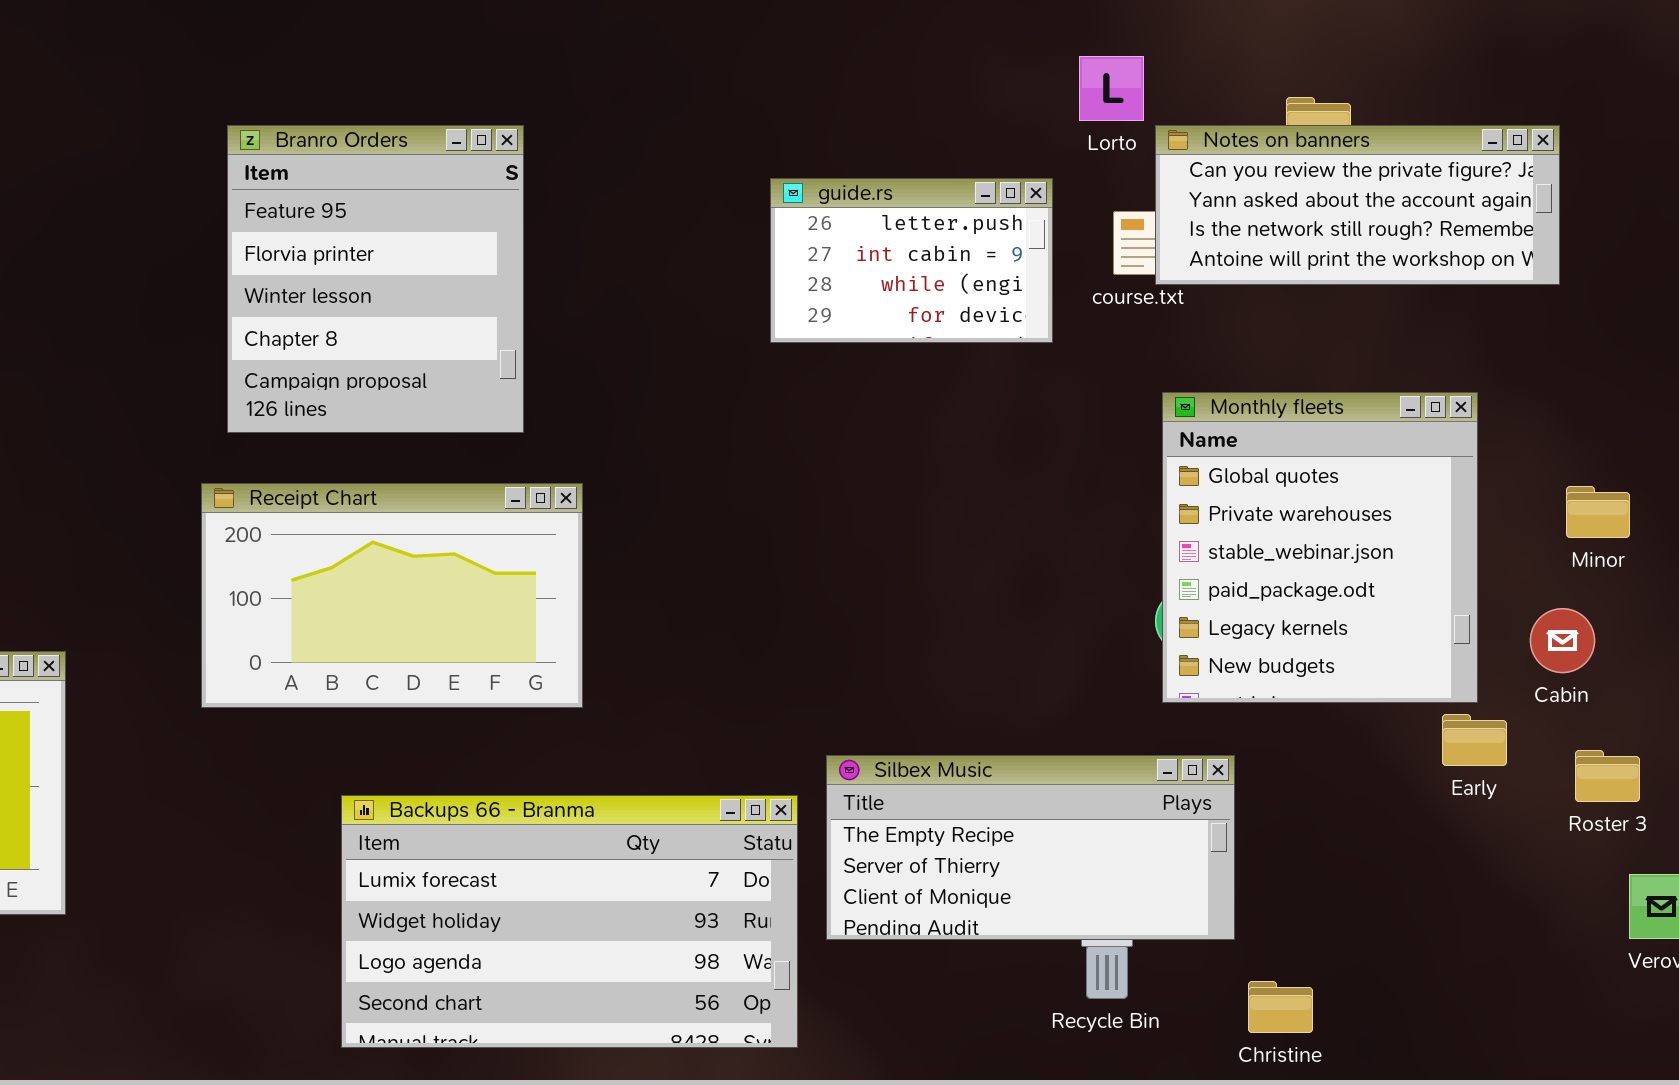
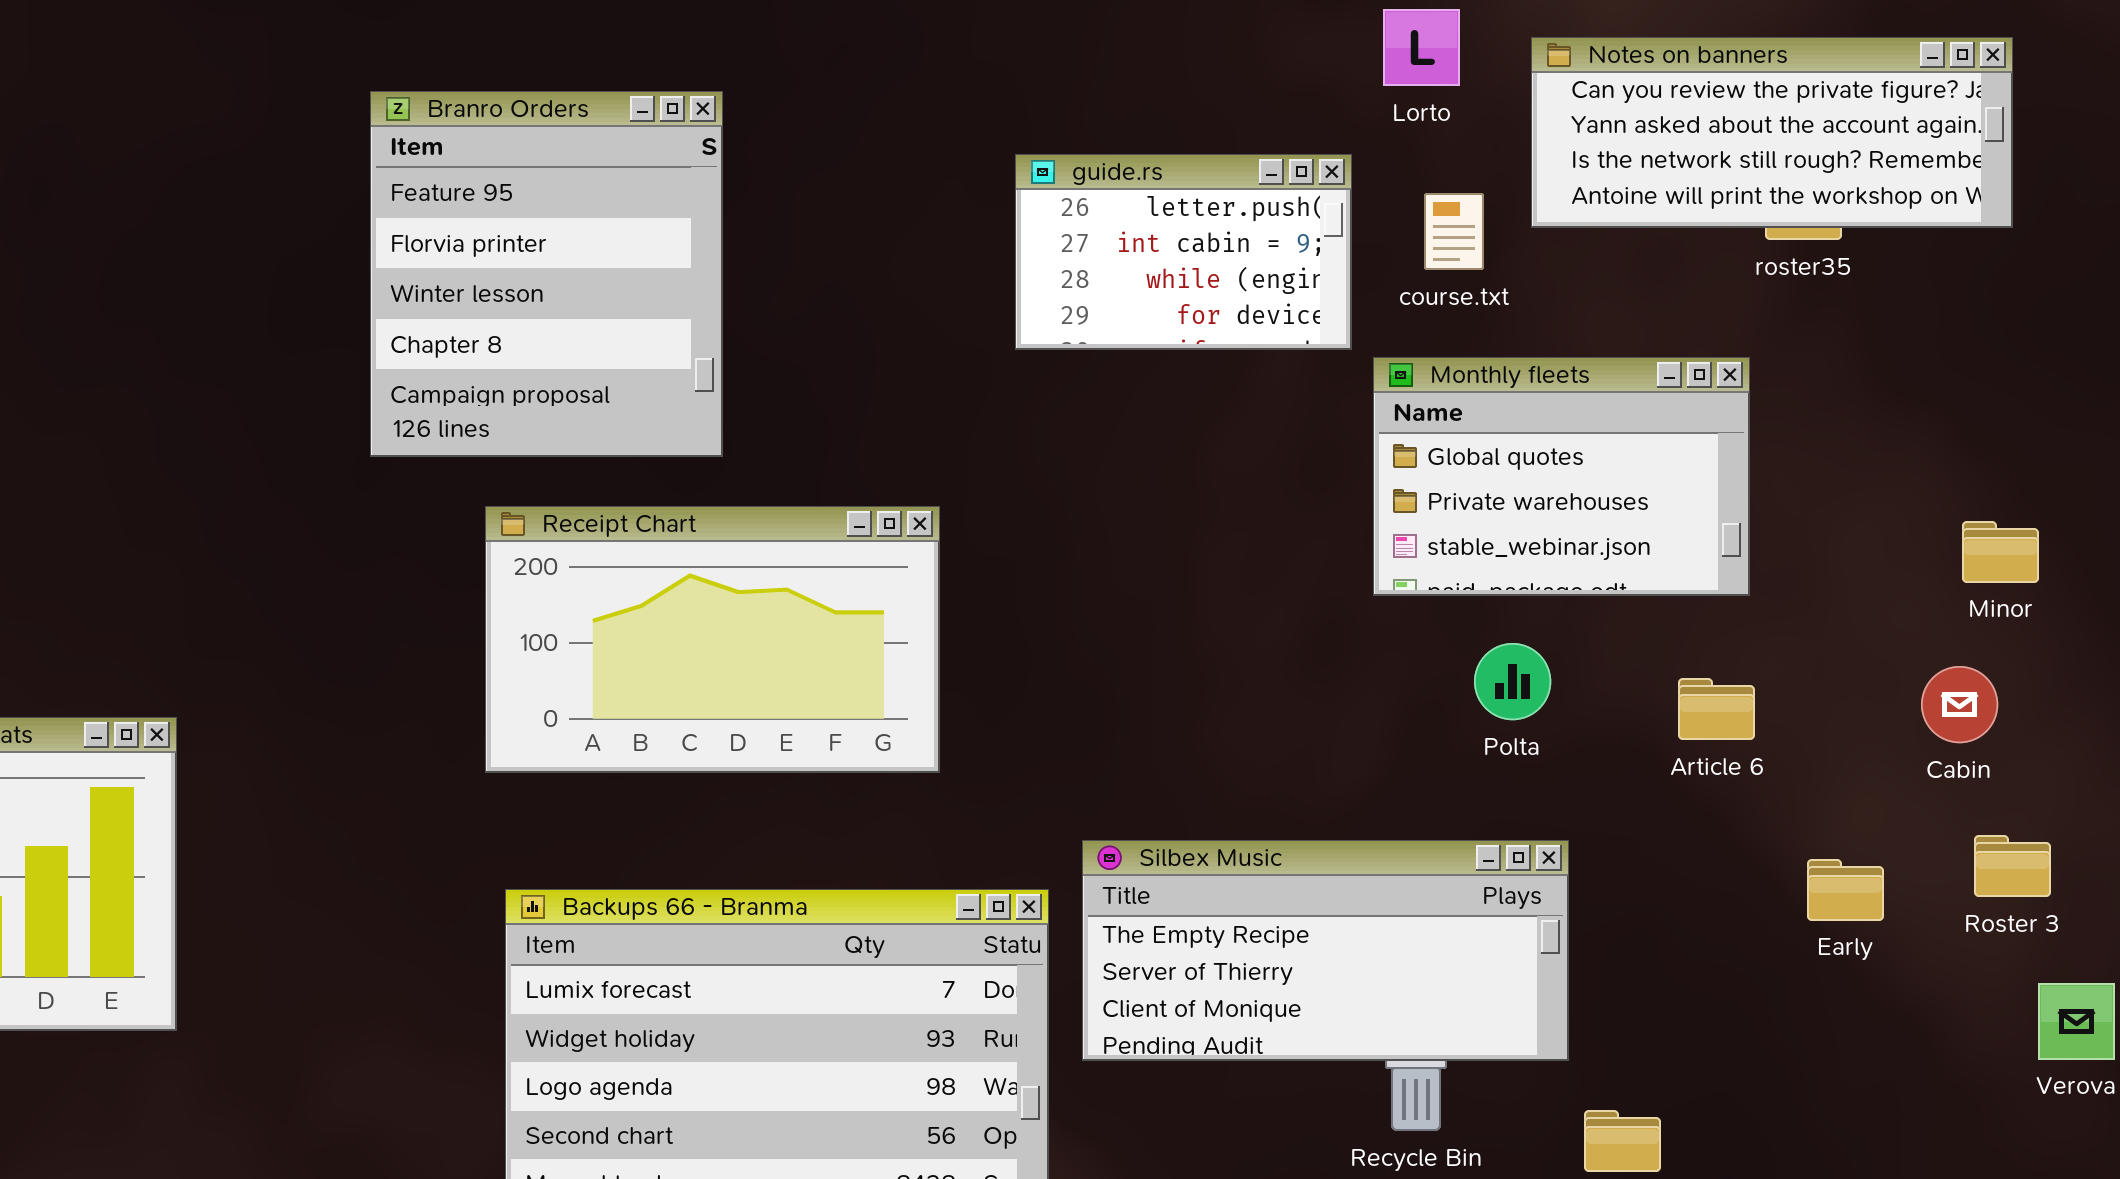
Notes on banners: [1155,125,1560,285] -> [1531,37,2013,228], moved
Monthly fleets: [1162,392,1478,703] -> [1373,357,1750,596], moved, resized
Receipt Chart: [201,483,583,708] -> [485,506,940,773], moved
Early: [1442,714,1507,766] -> [1807,859,1884,921], moved

